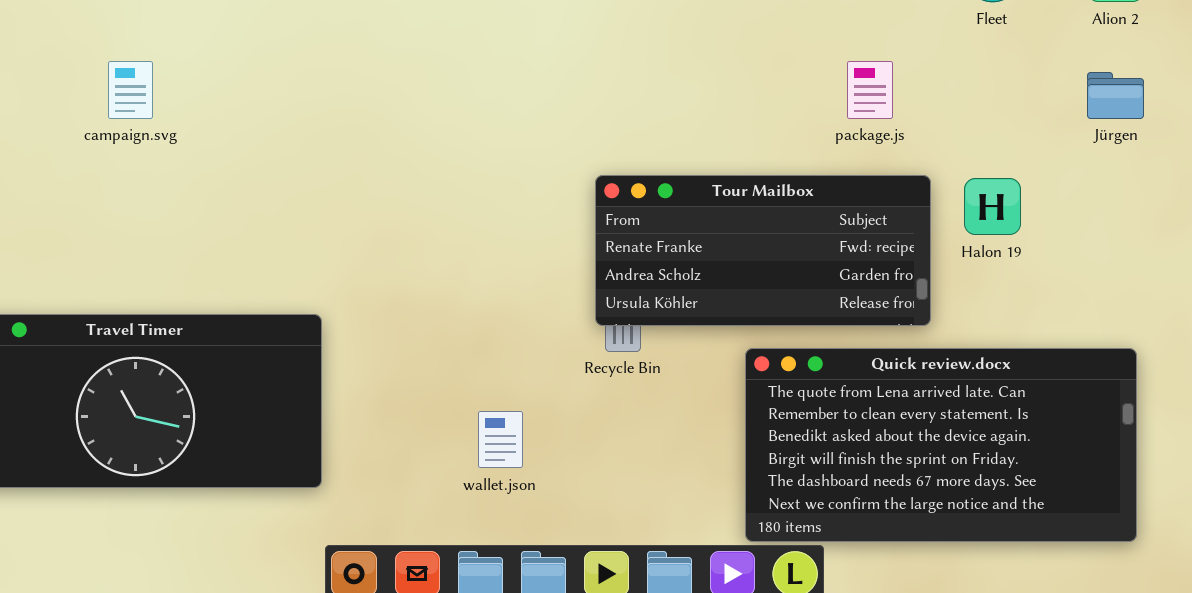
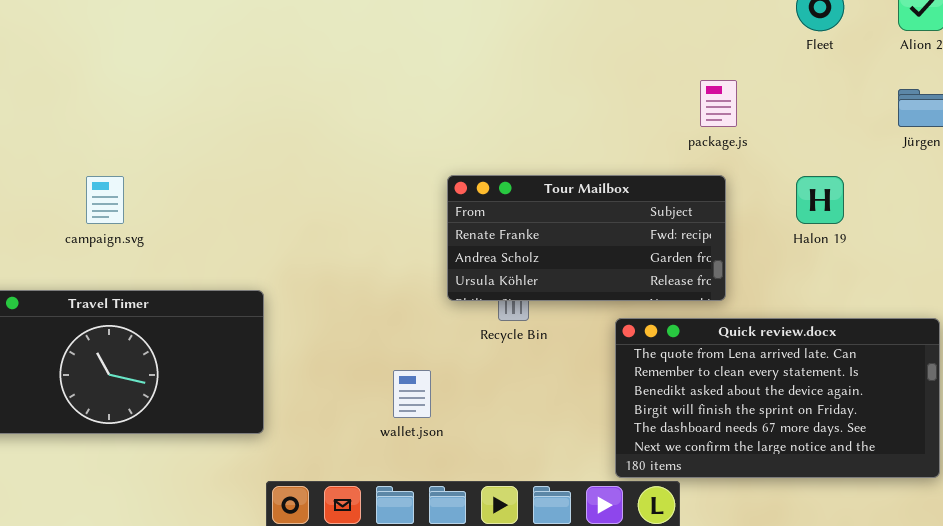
campaign.svg: [108,61,153,119] -> [86,176,124,224], moved
Tour Mailbox: [595,175,931,326] -> [447,175,726,301], moved

